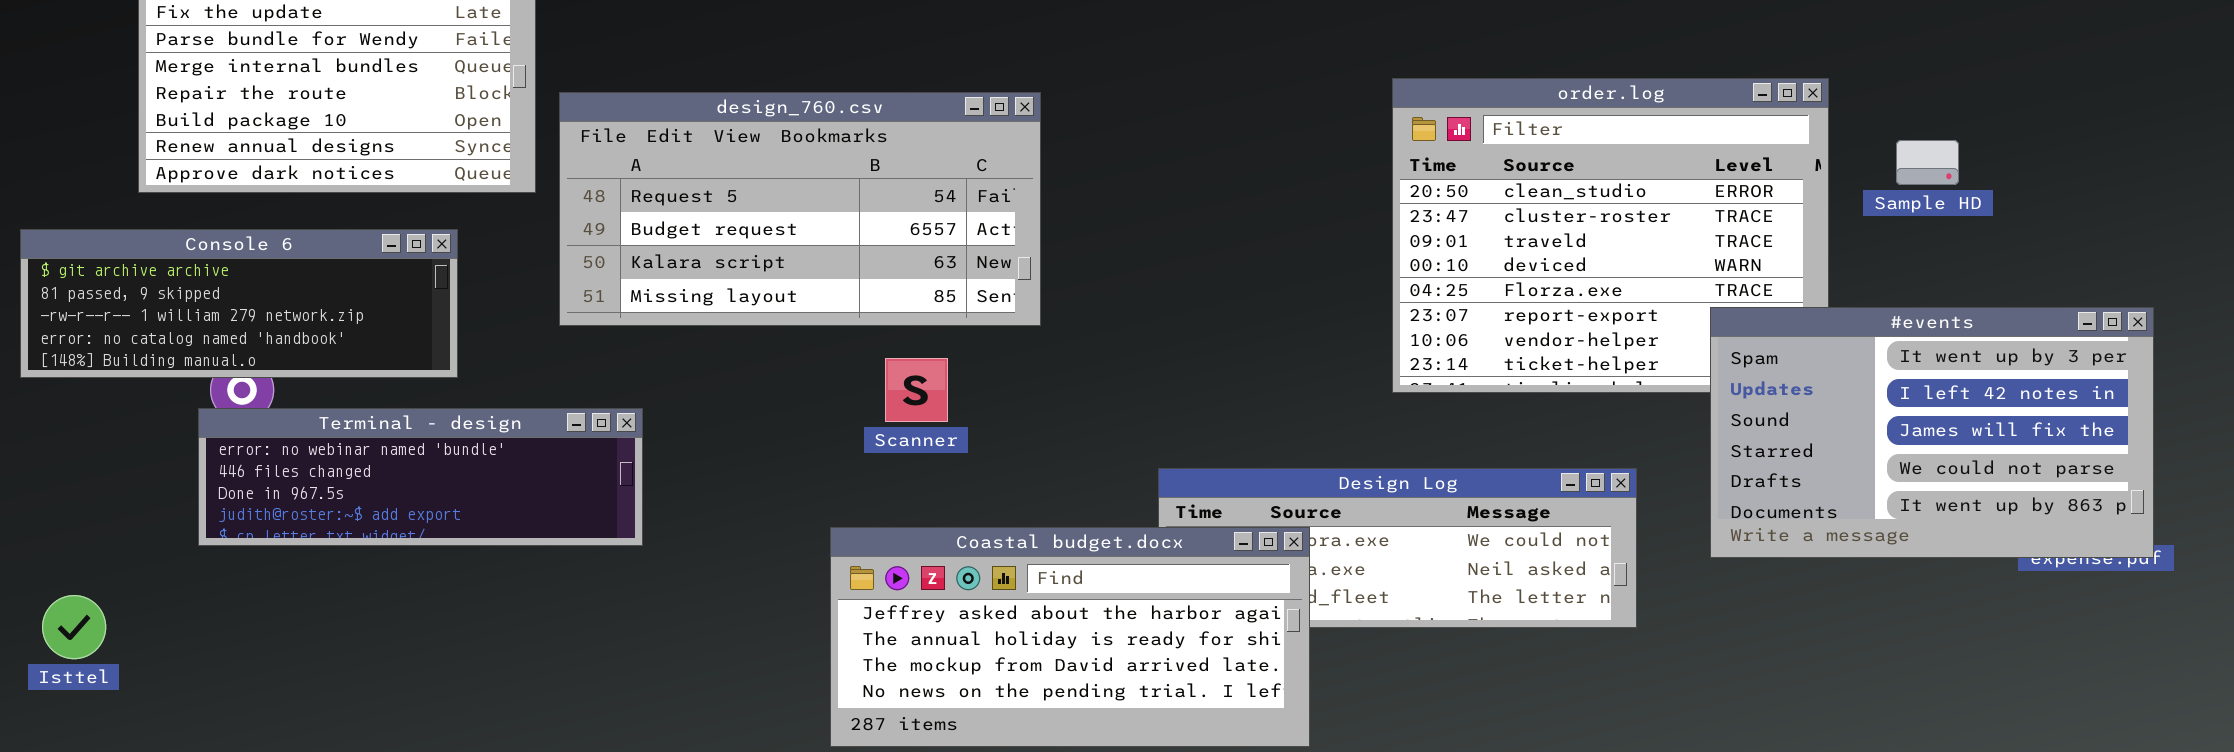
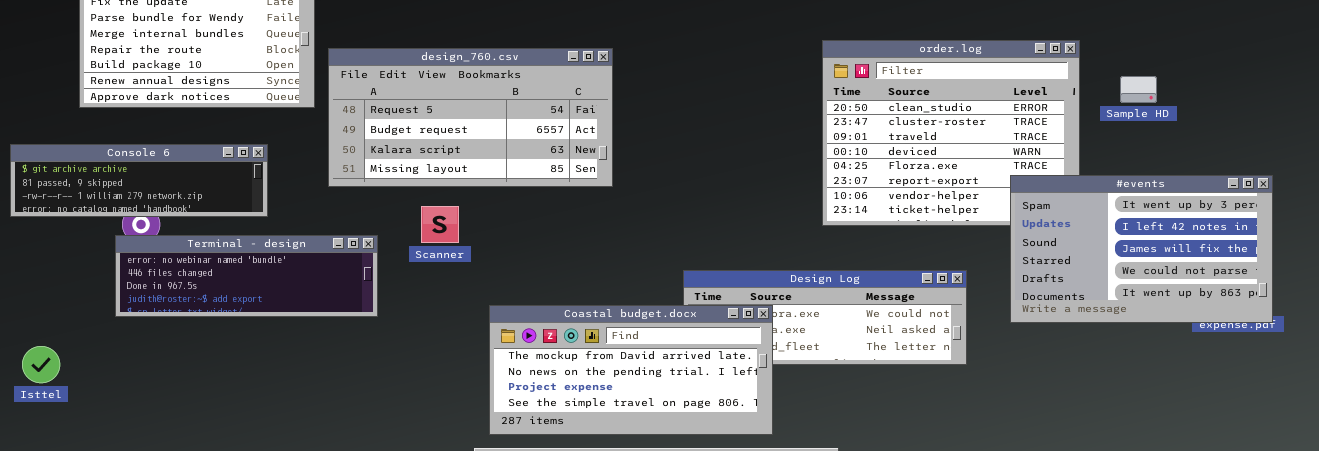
Console 6: [20,229,458,378] -> [10,144,268,217], resized
Scanner: [885,358,948,422] -> [421,206,459,243], moved
Coastal budget.docx: [830,527,1310,747] -> [489,305,773,435], scrolled down 2 rows

